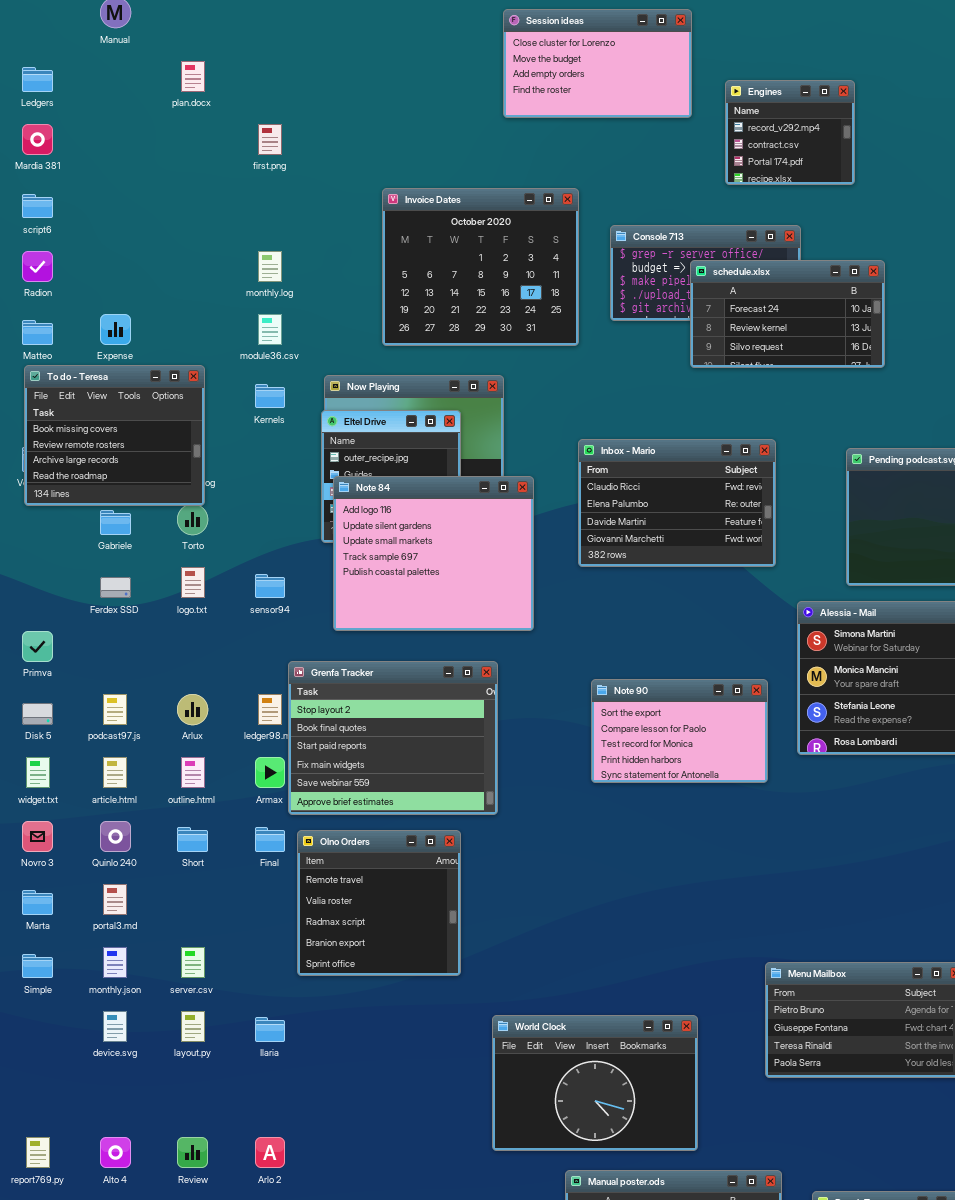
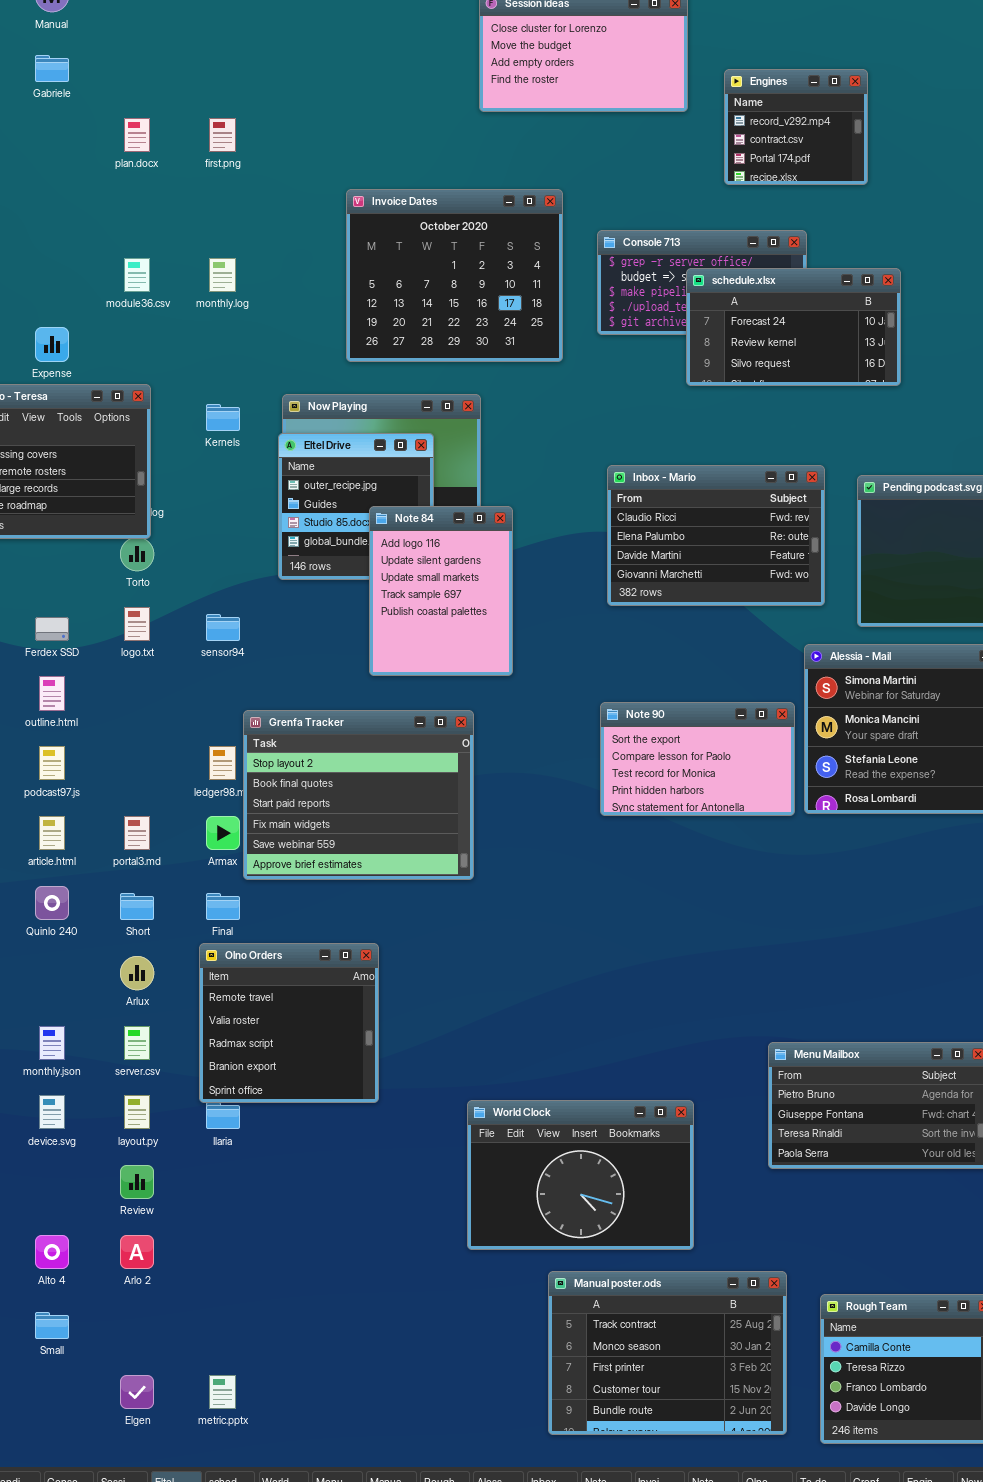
plan.docx: [181,61,205,92] -> [124,118,150,152], moved
module36.csv: [258,314,282,345] -> [124,258,150,292], moved
Inbox - Mario: [578,439,776,567] -> [607,465,825,606], moved
Note 84: [333,476,534,631] -> [369,506,513,676], resized
Gabriele: [100,510,131,535] -> [35,55,69,82], moved
Note 90: [591,679,768,783] -> [600,702,795,816], moved
Arlux: [177,694,208,725] -> [120,956,154,990], moved
outline.html: [181,757,205,788] -> [39,676,65,711], moved
Olno Orders: [297,830,461,976] -> [199,943,379,1103], moved
portal3.md: [103,884,127,915] -> [124,816,150,850], moved
Review: [177,1137,208,1168] -> [120,1165,154,1199], moved
Arlo 2: [255,1137,285,1168] -> [120,1235,154,1269], moved

